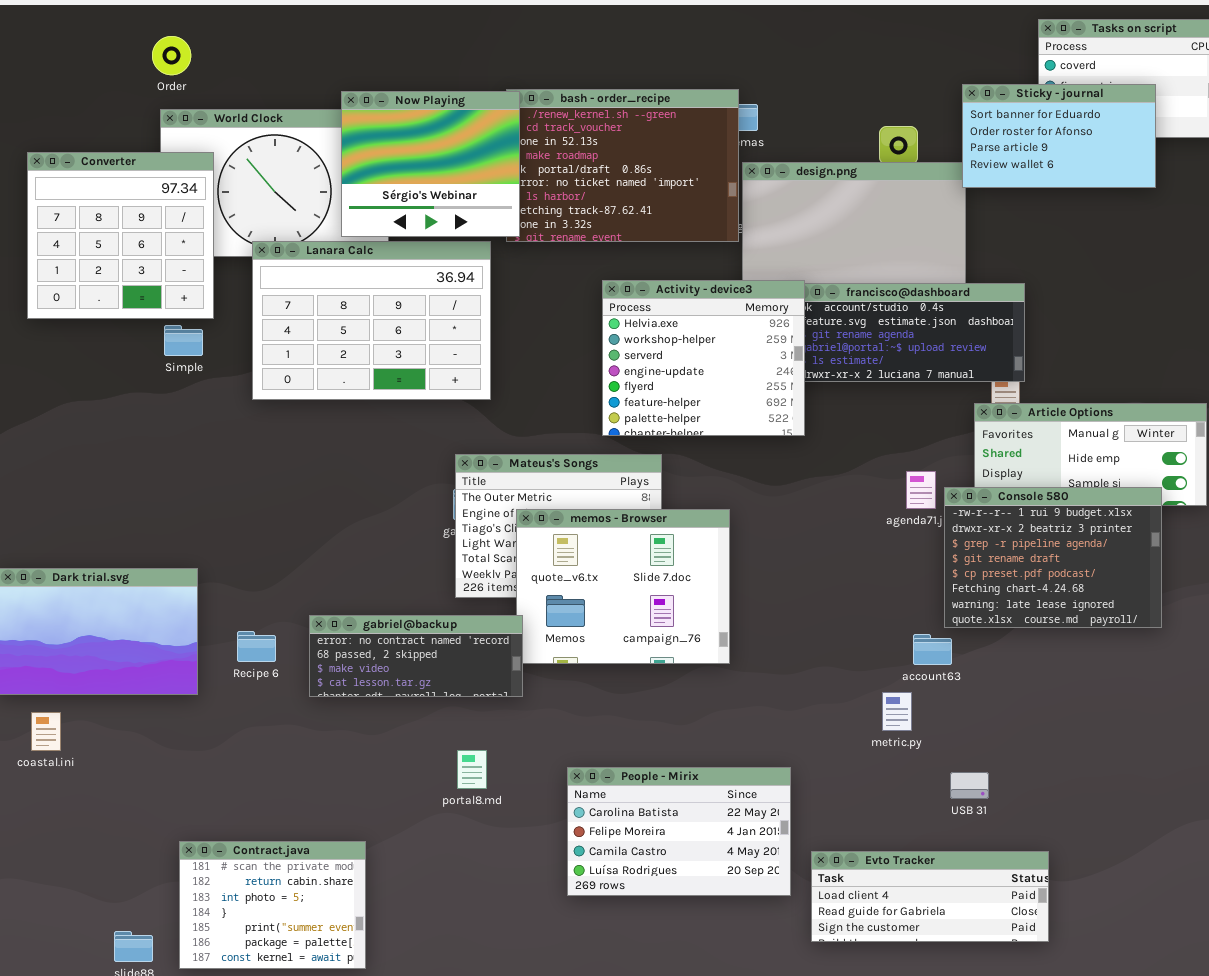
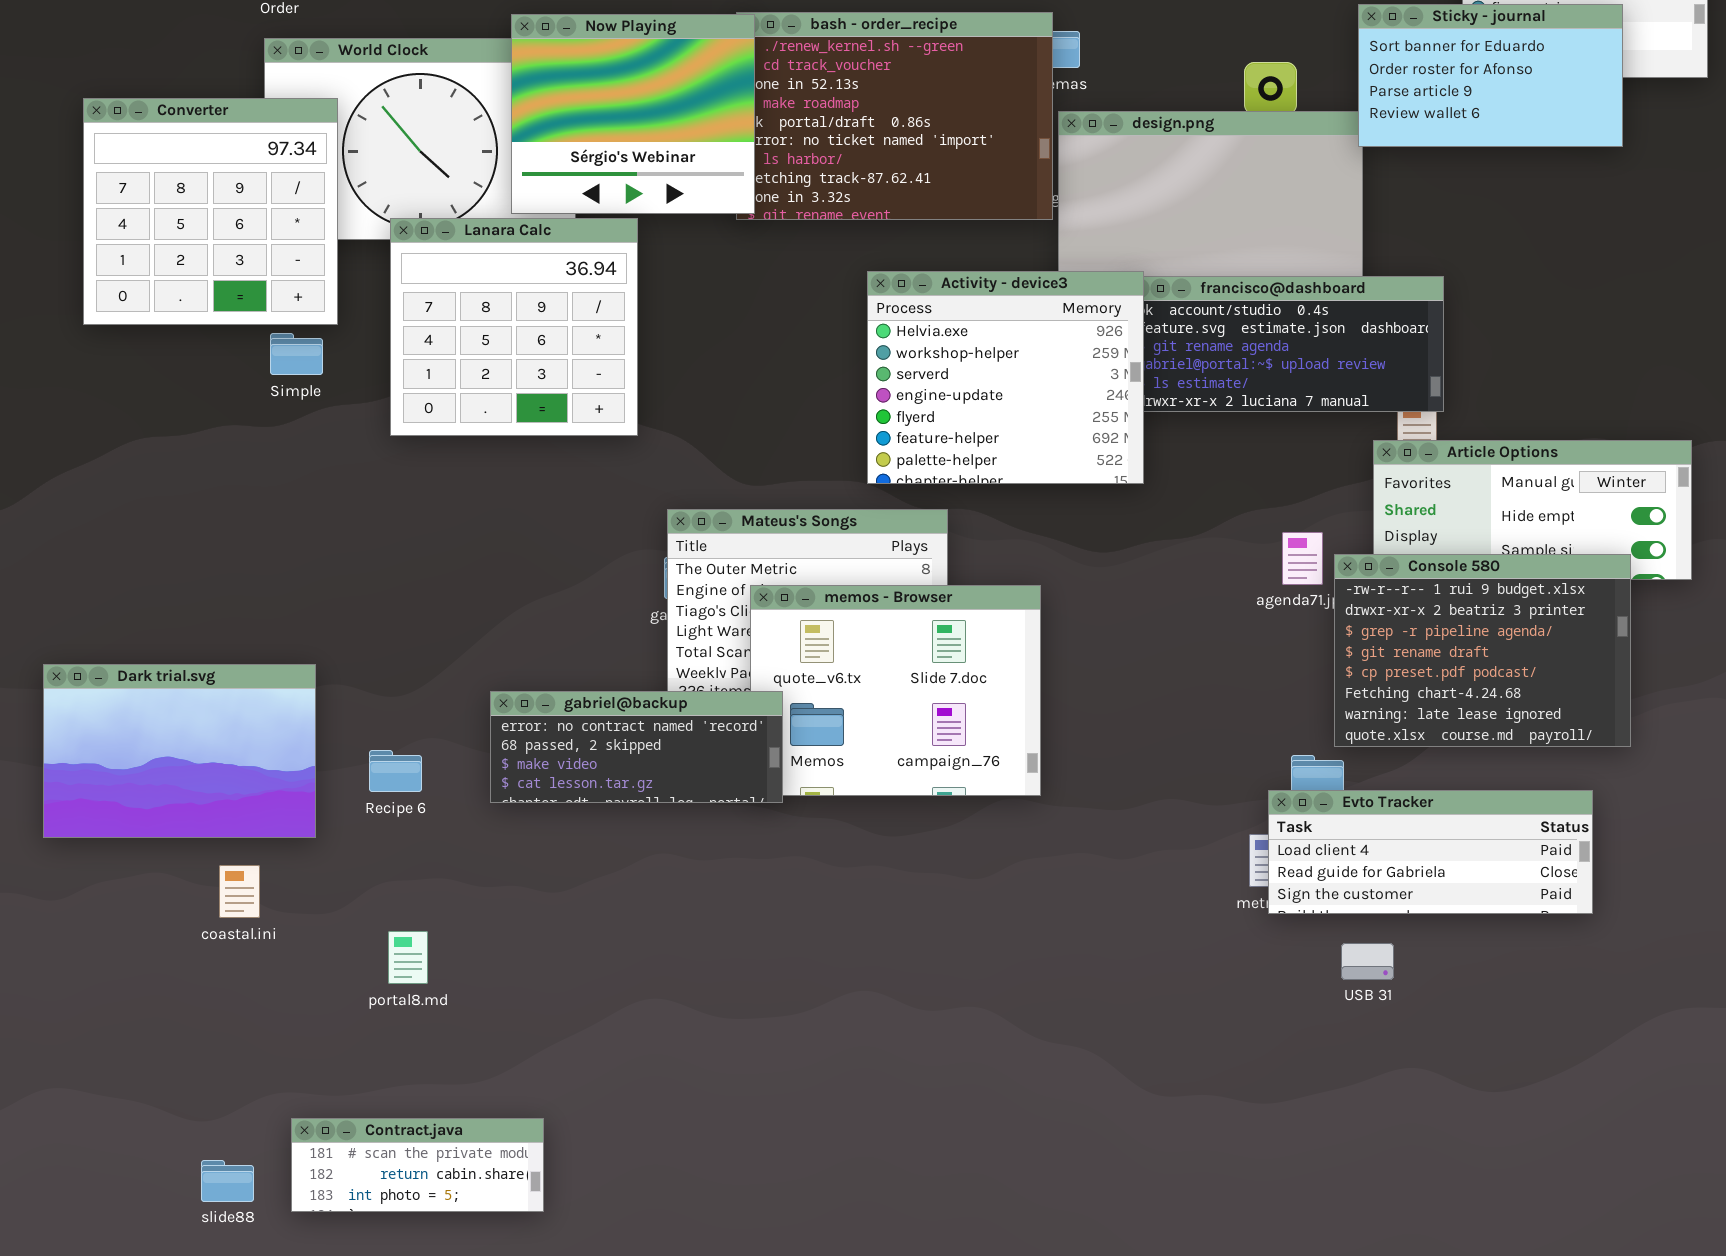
Lanara Calc: [252,241,491,400] -> [390,218,638,436], resized
gabriel@backup: [309,615,523,697] -> [490,691,783,803], moved
coastal.ini: [31,712,61,751] -> [219,865,260,918], moved
portal8.md: [457,750,487,789] -> [388,931,428,984], moved
People - Mirix: [567,767,791,896] -> none, closed
Contract.java: [179,841,366,969] -> [291,1118,544,1212], resized
Evto Tracker: [811,851,1049,942] -> [1268,790,1593,914], moved

